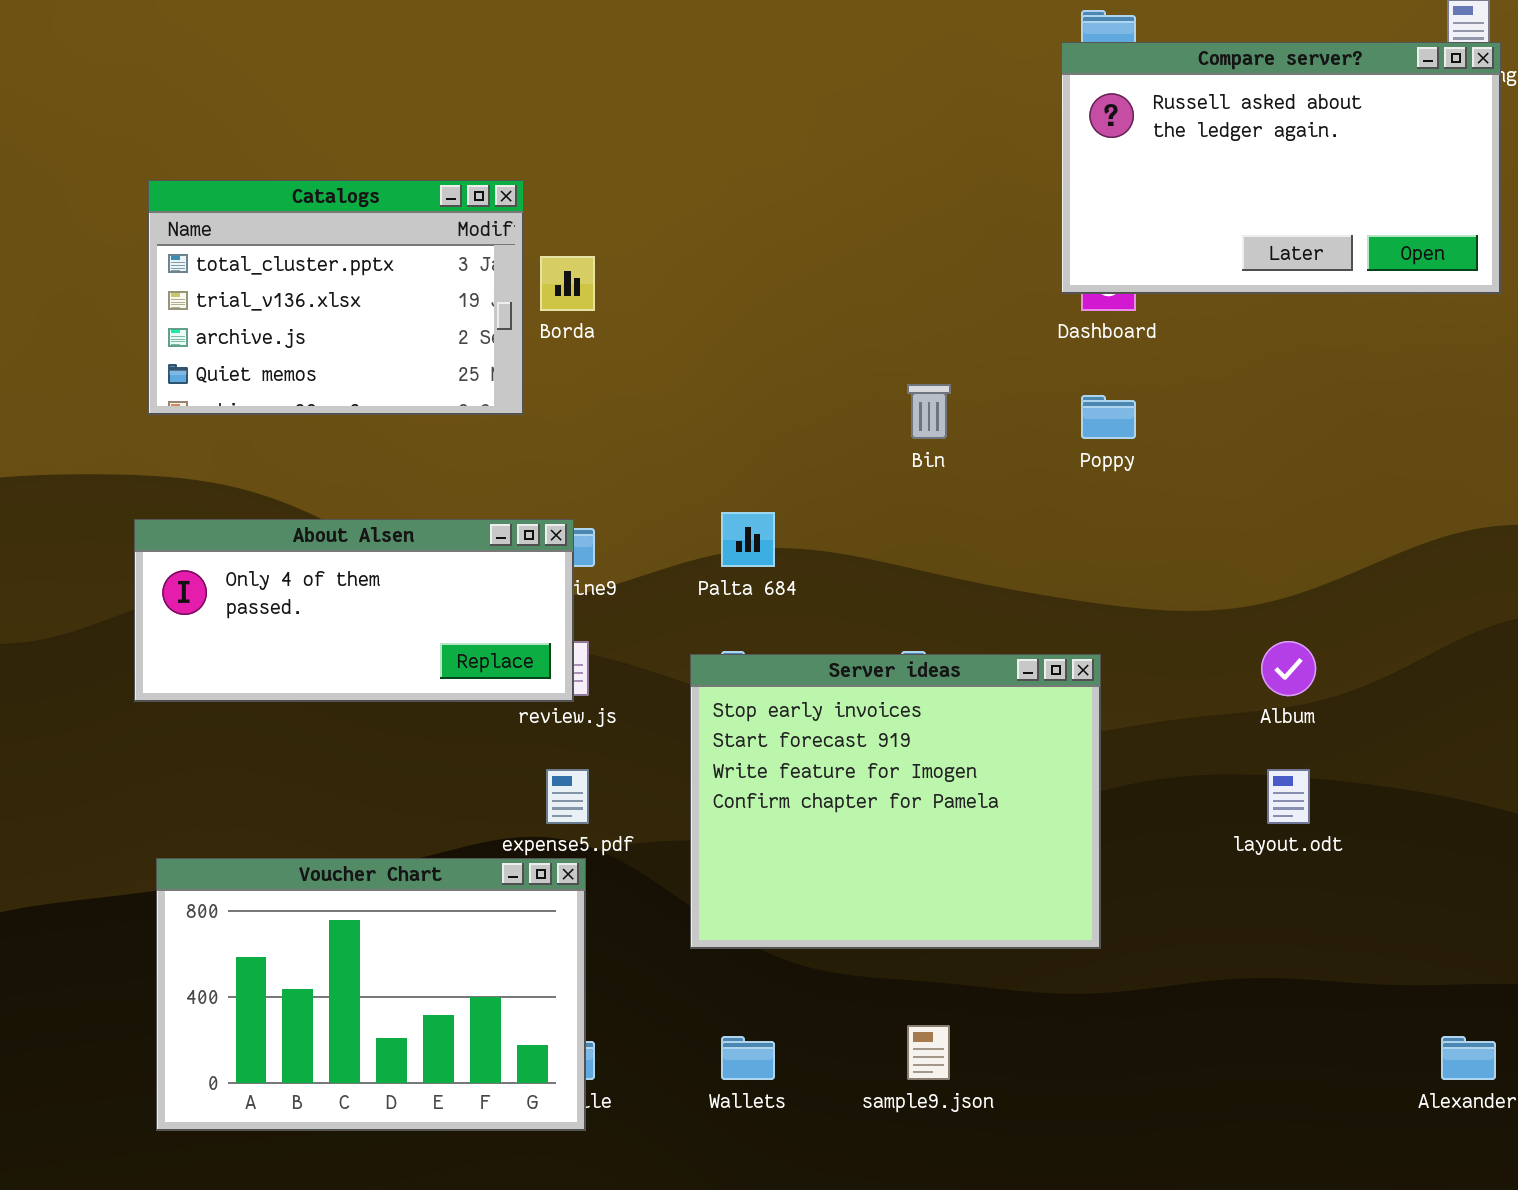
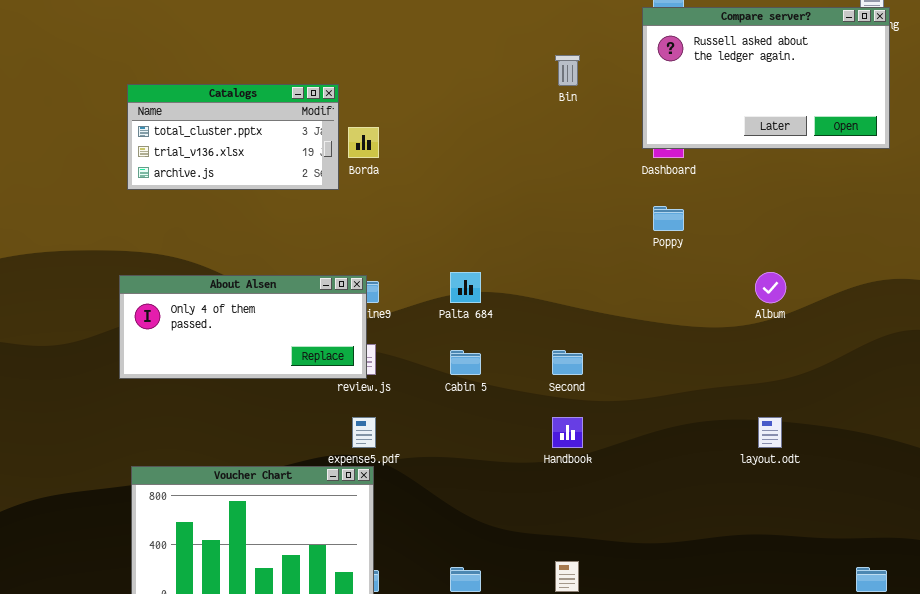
Catalogs: [148,180,524,415] -> [127,84,339,190], resized
Bin: [907,384,951,439] -> [555,55,580,86], moved
Album: [1261,641,1316,696] -> [755,272,786,303], moved
Server ideas: [690,654,1101,949] -> none, closed

